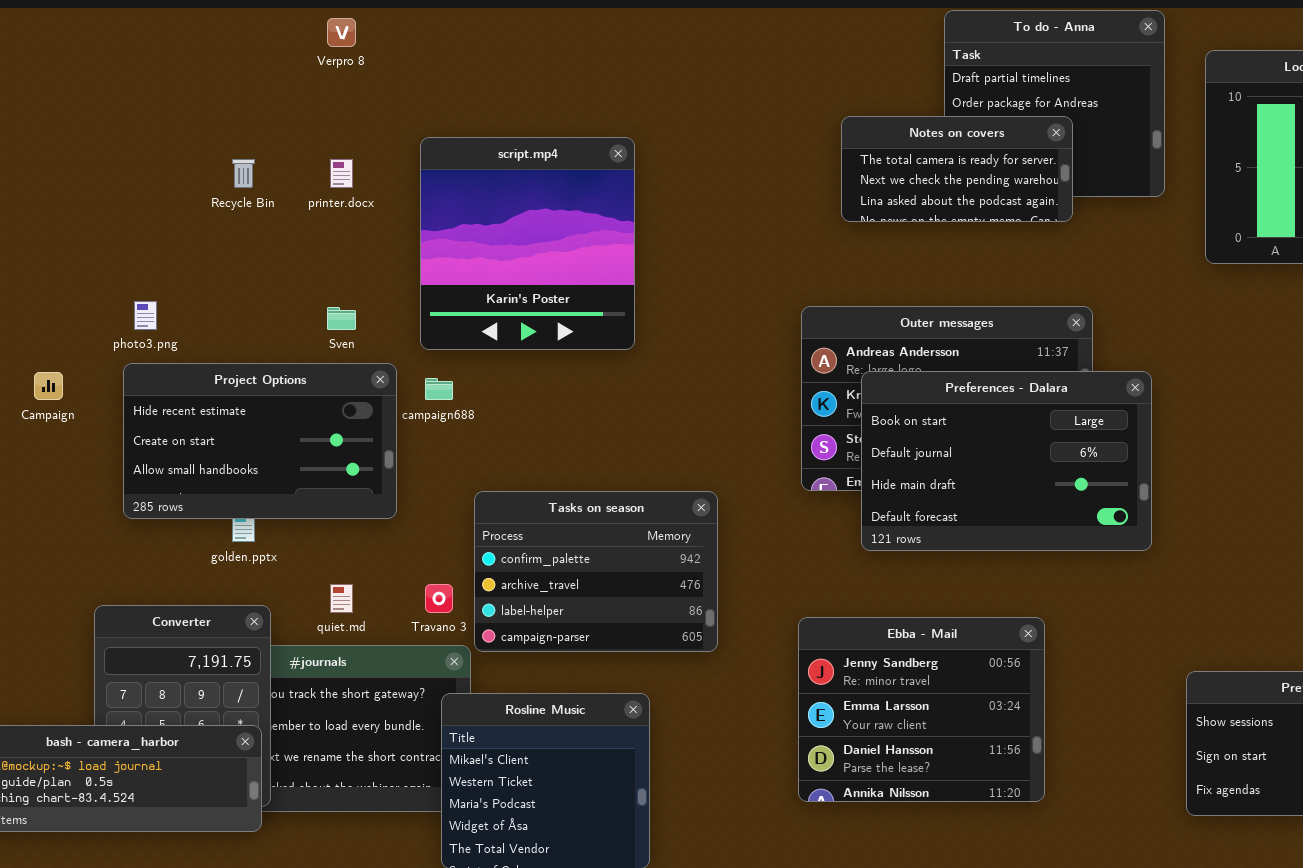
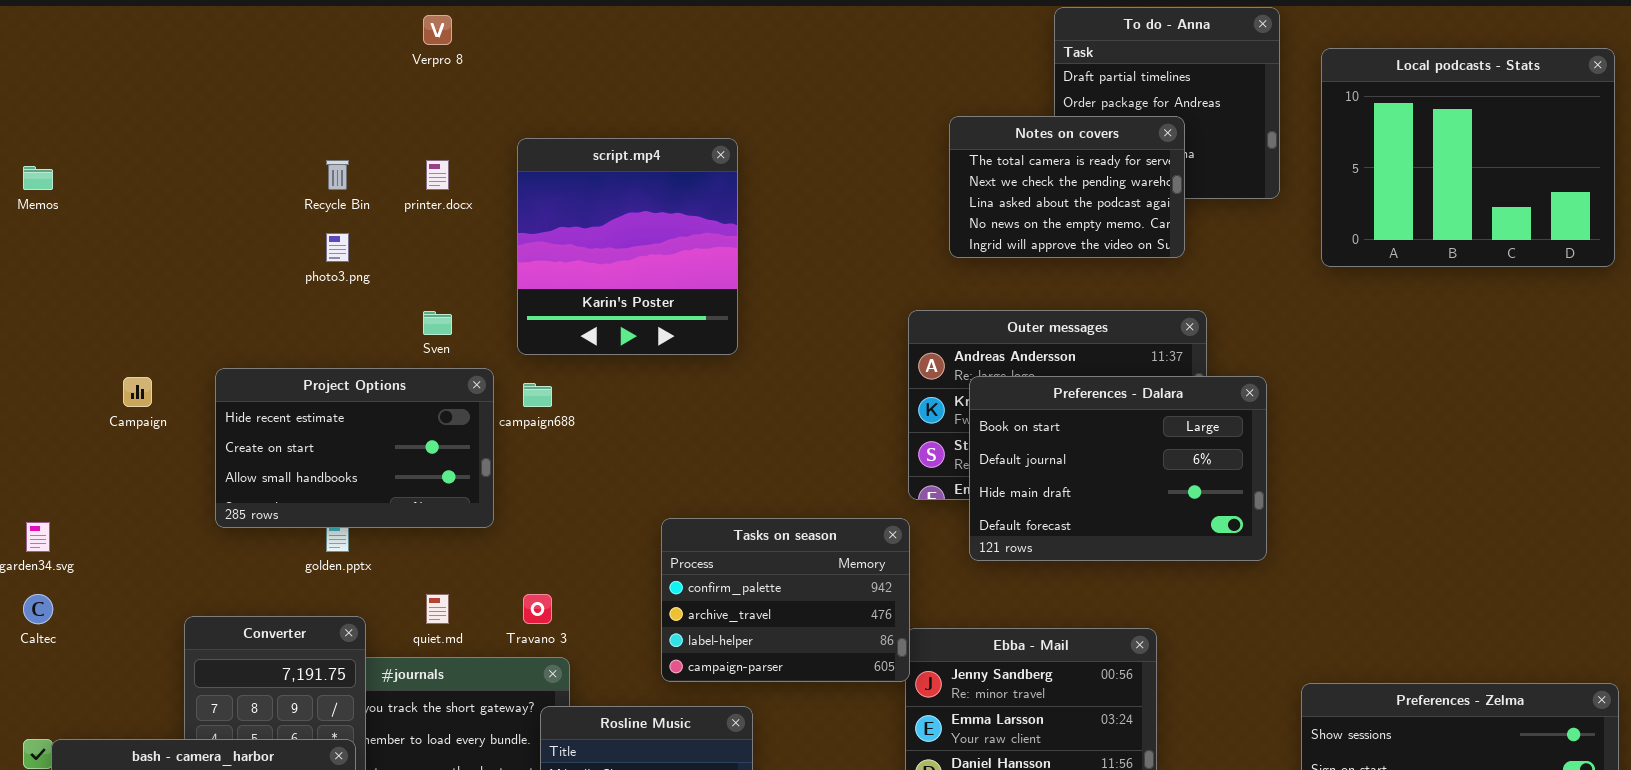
Notes on covers: [841,116,1073,222] -> [949,116,1185,258], resized
photo3.png: [134,301,157,330] -> [326,233,349,262], moved
Tasks on season: [474,491,718,652] -> [661,518,910,682], moved

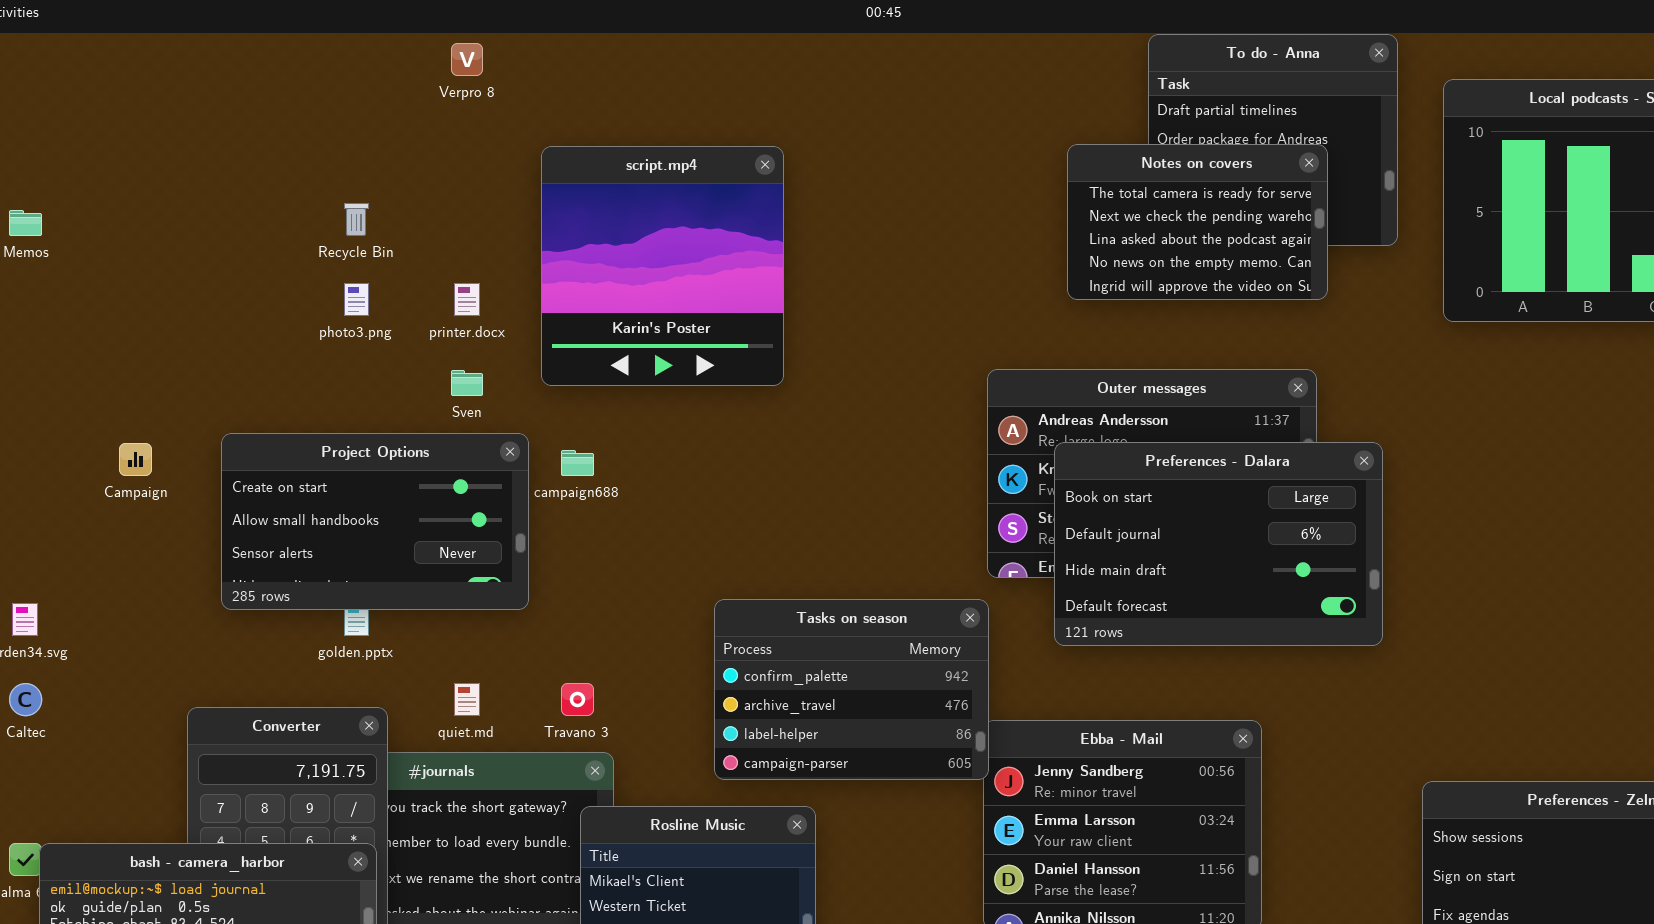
Notes on covers: [949,116,1185,258] -> [1067,144,1328,300], moved
script.mp4: [517,138,738,355] -> [541,146,784,386], moved
printer.docx: [426,160,449,190] -> [454,283,480,316], moved
Project Options: [215,368,494,528] -> [221,433,529,610], scrolled down 1 row

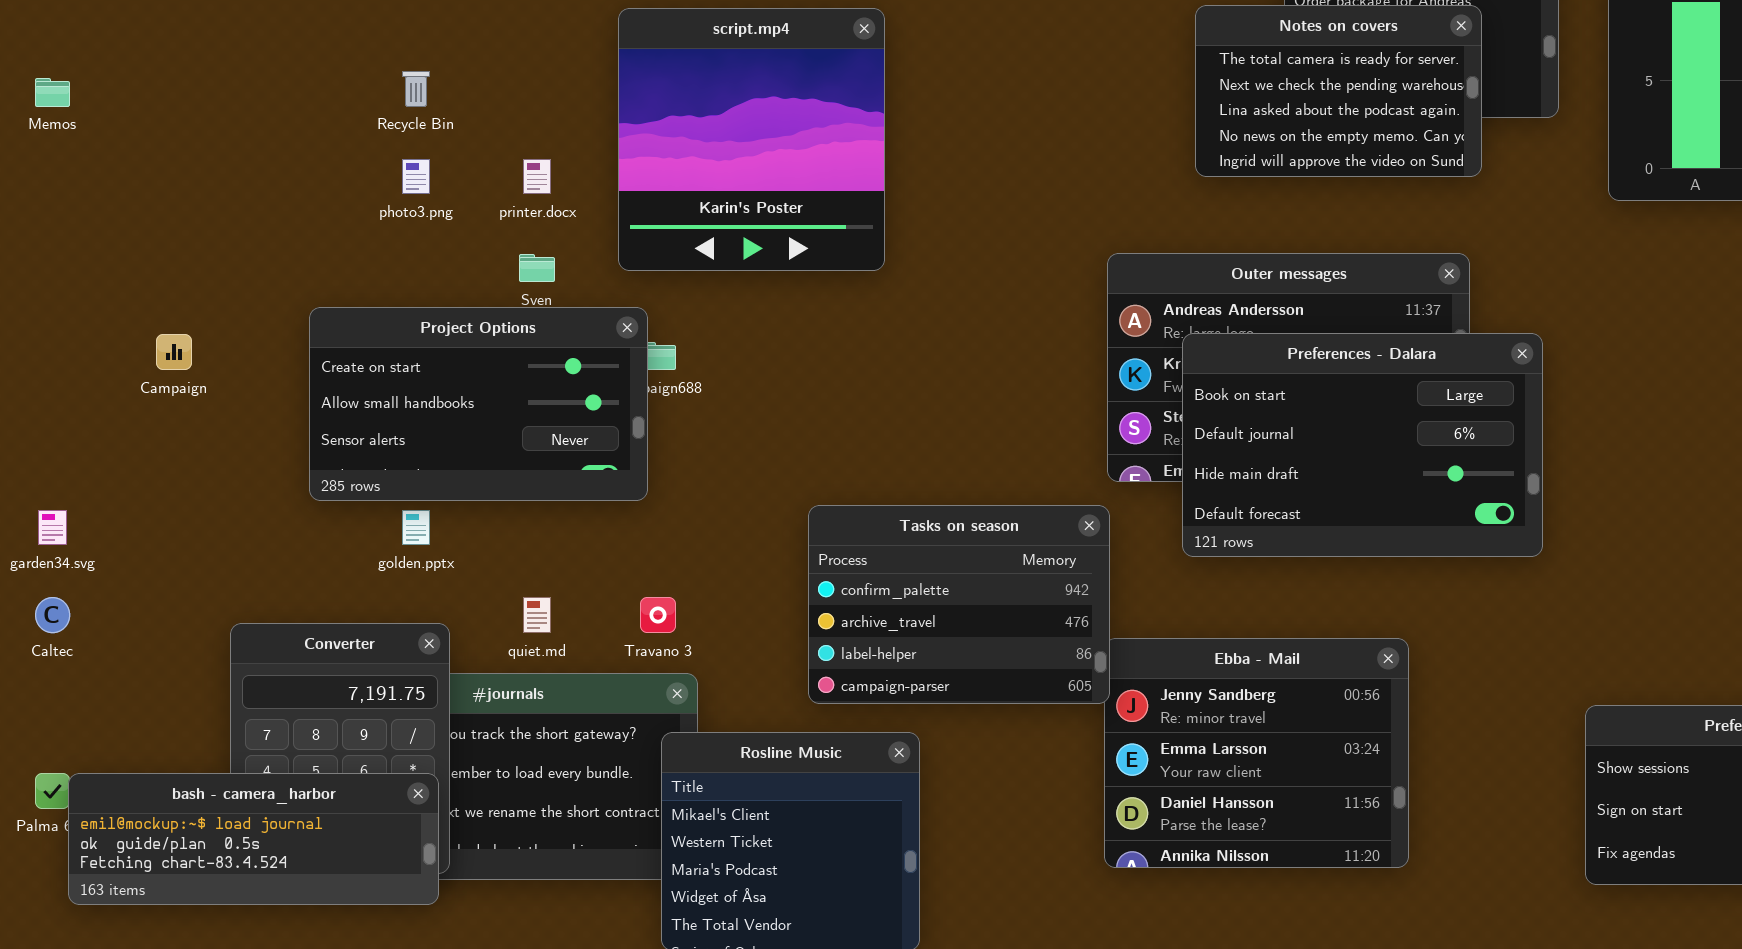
Project Options: [221,433,529,610] -> [309,307,648,501], moved

